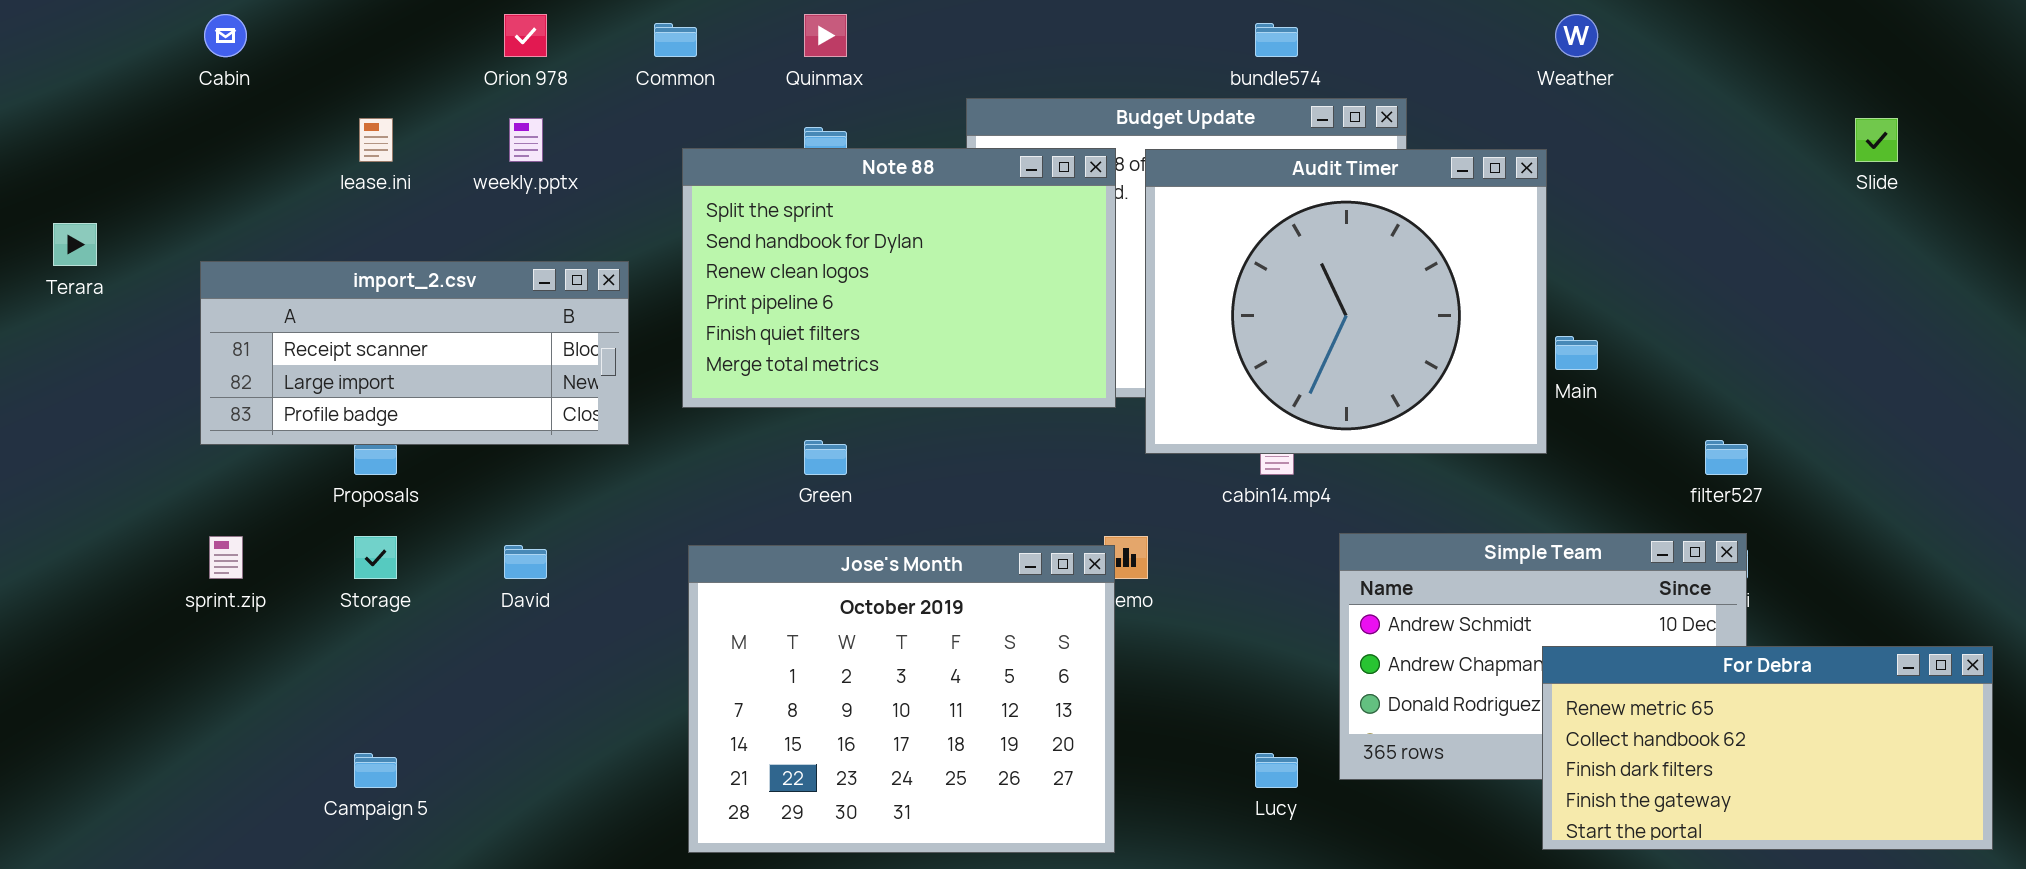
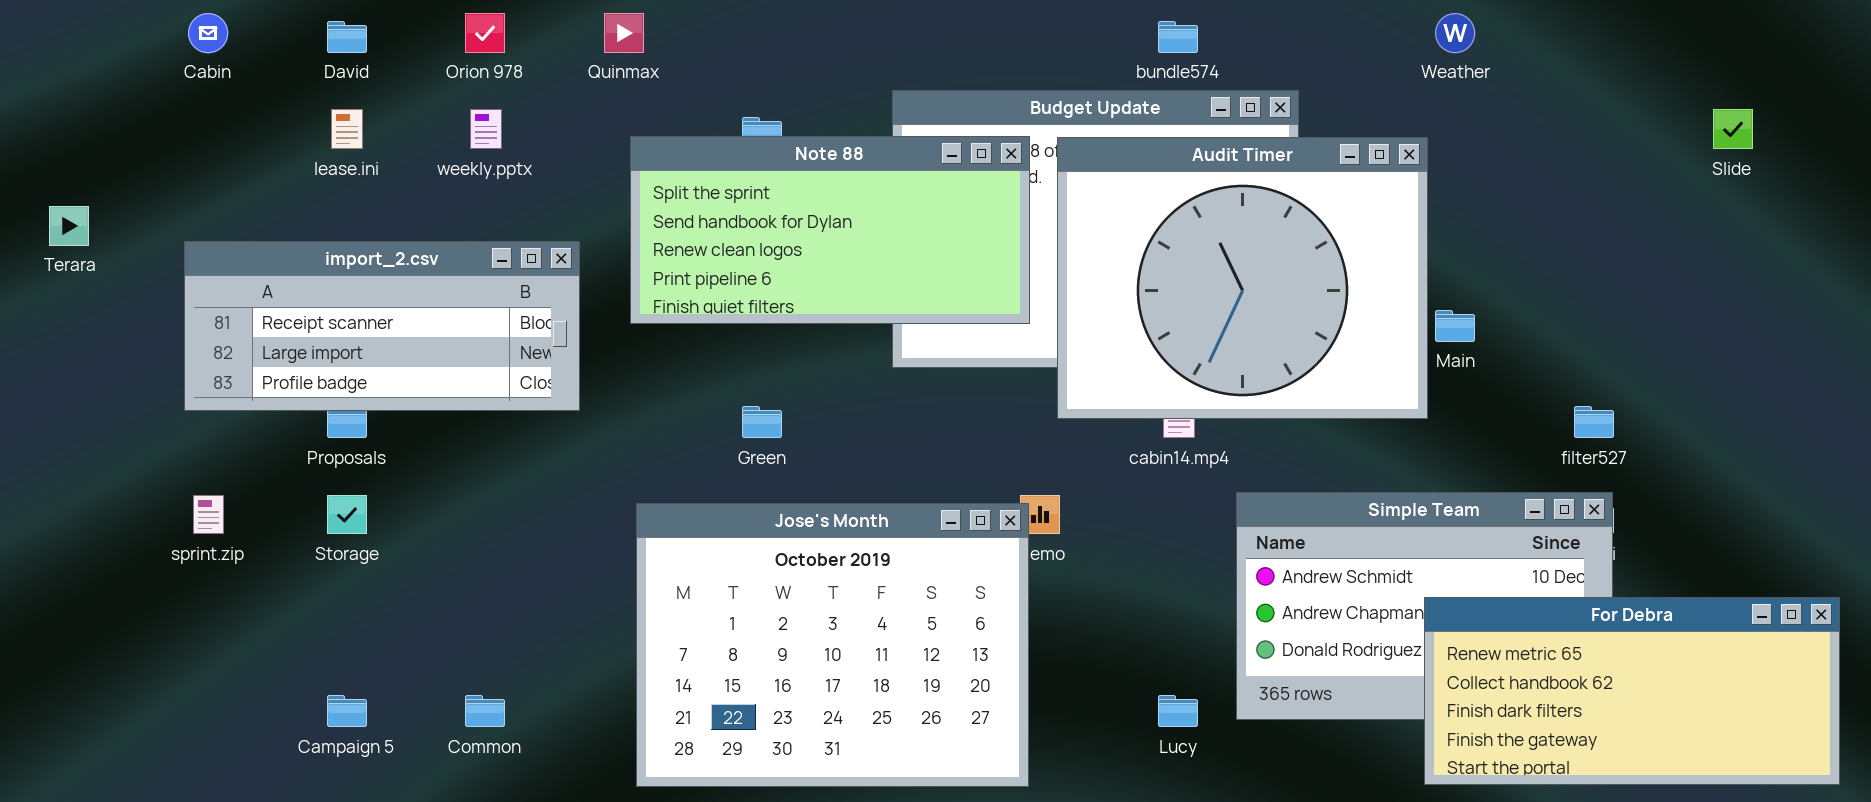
Quinmax: [804,14,847,57] -> [604,13,644,53], moved
Common: [654,23,697,57] -> [465,695,505,727], moved
Note 88: [682,148,1116,408] -> [630,136,1030,324], resized
David: [504,545,547,579] -> [327,21,367,53], moved

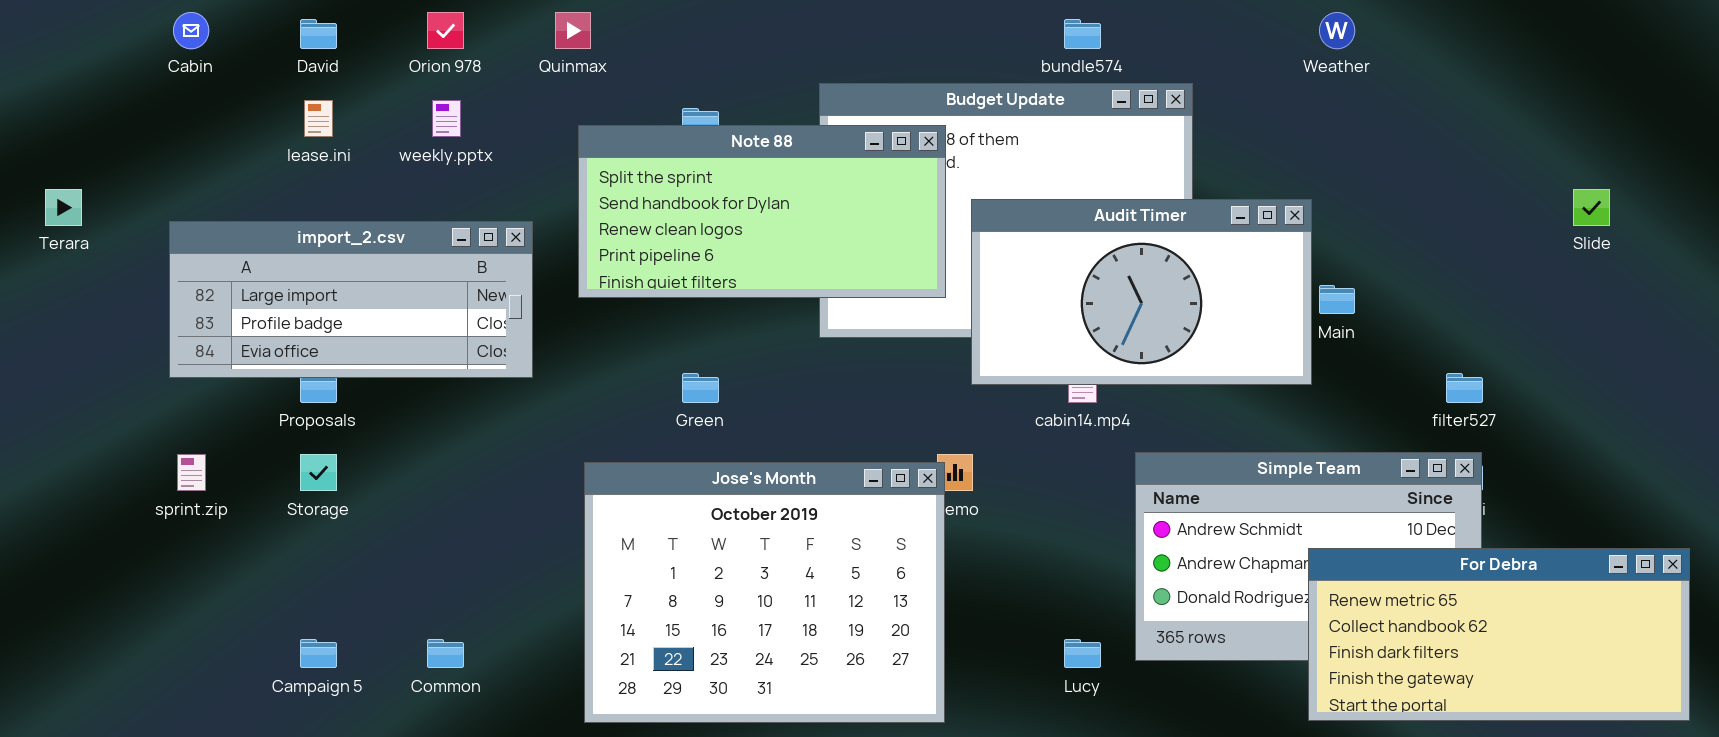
Slide: [1713,109,1753,149] -> [1573,189,1610,226], moved
Audit Timer: [1057,137,1428,419] -> [971,199,1312,385], resized
import_2.csv: [184,241,580,411] -> [169,221,533,378], scrolled down 1 row

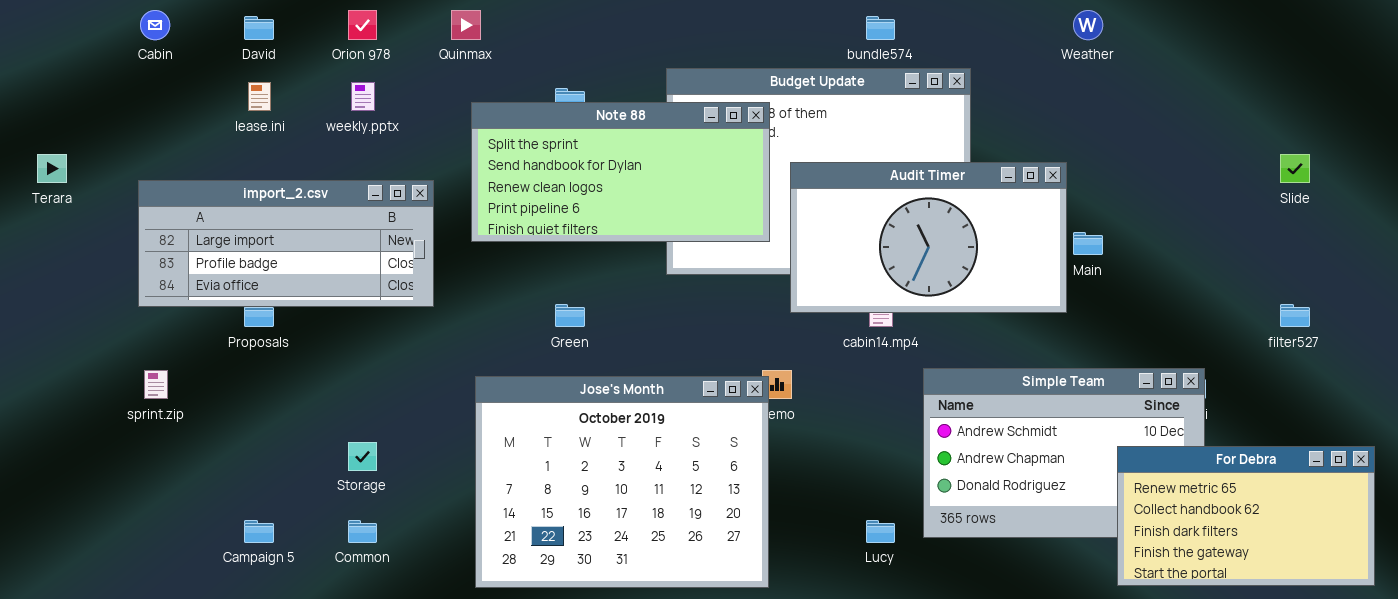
filter527: [1446,373,1483,403] -> [1280,304,1310,327], moved
Storage: [300,454,337,491] -> [348,442,377,471], moved
For Debra: [1308,548,1690,721] -> [1117,446,1375,586], resized

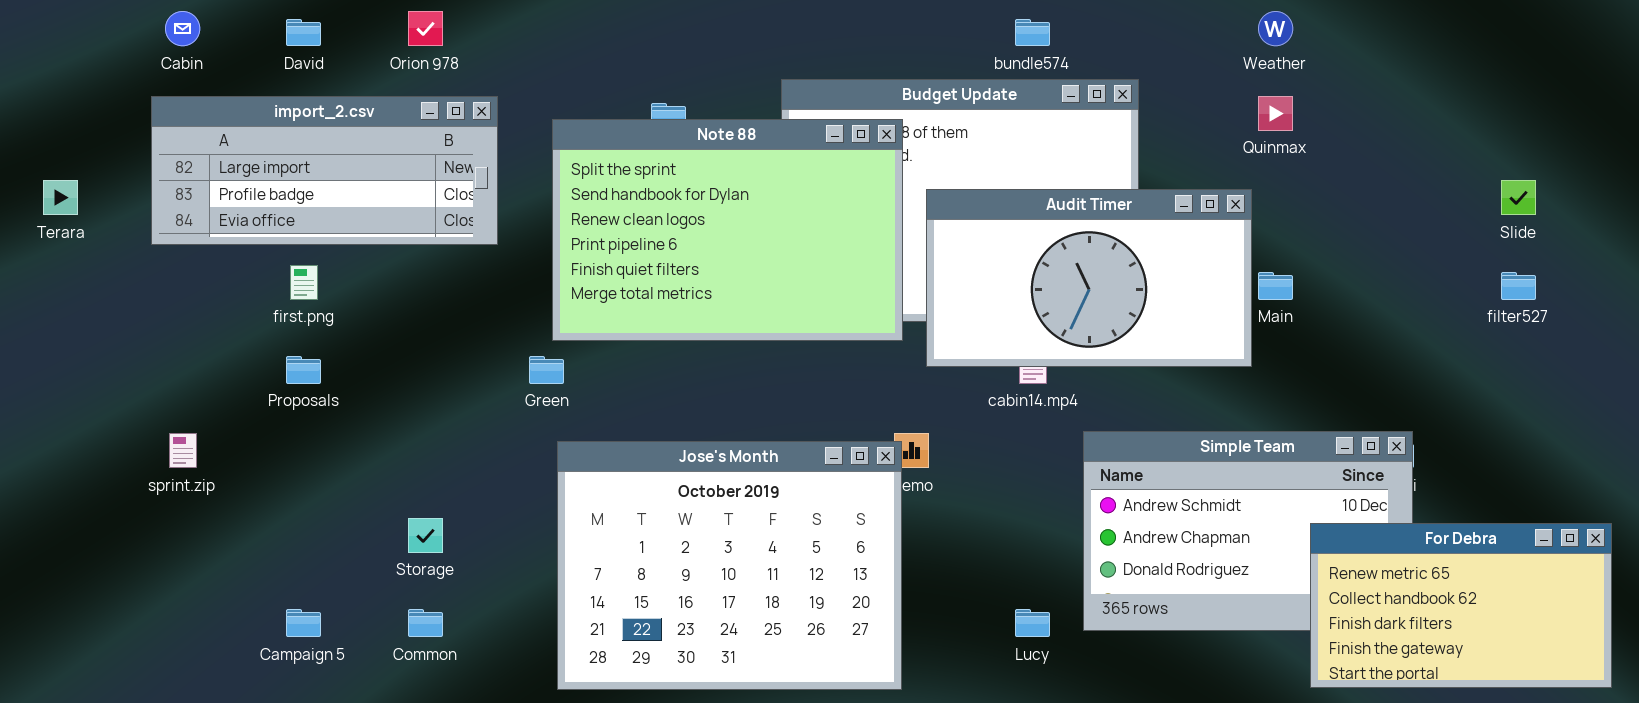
Quinmax: [451,10,481,40] -> [1258,96,1293,131], moved
Note 88: [471,102,770,242] -> [552,119,903,341], resized
import_2.csv: [138,180,434,307] -> [151,96,498,245], moved
Green: [555,304,585,327] -> [529,356,564,384], moved
filter527: [1280,304,1310,327] -> [1501,272,1536,300], moved

